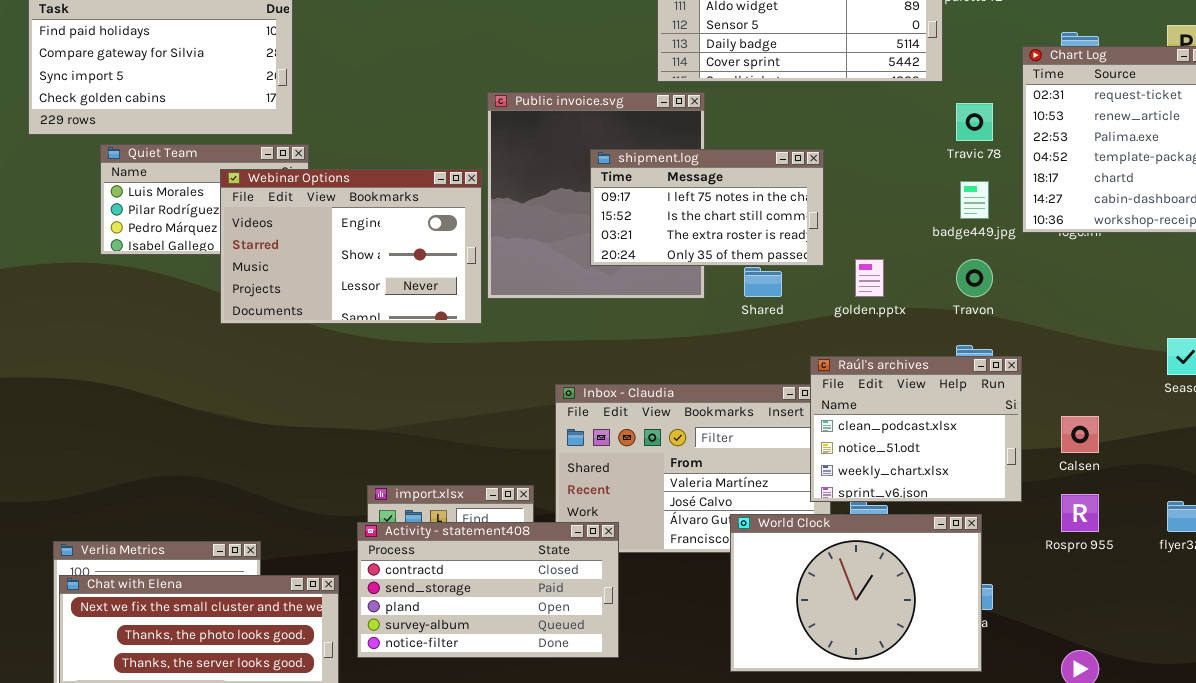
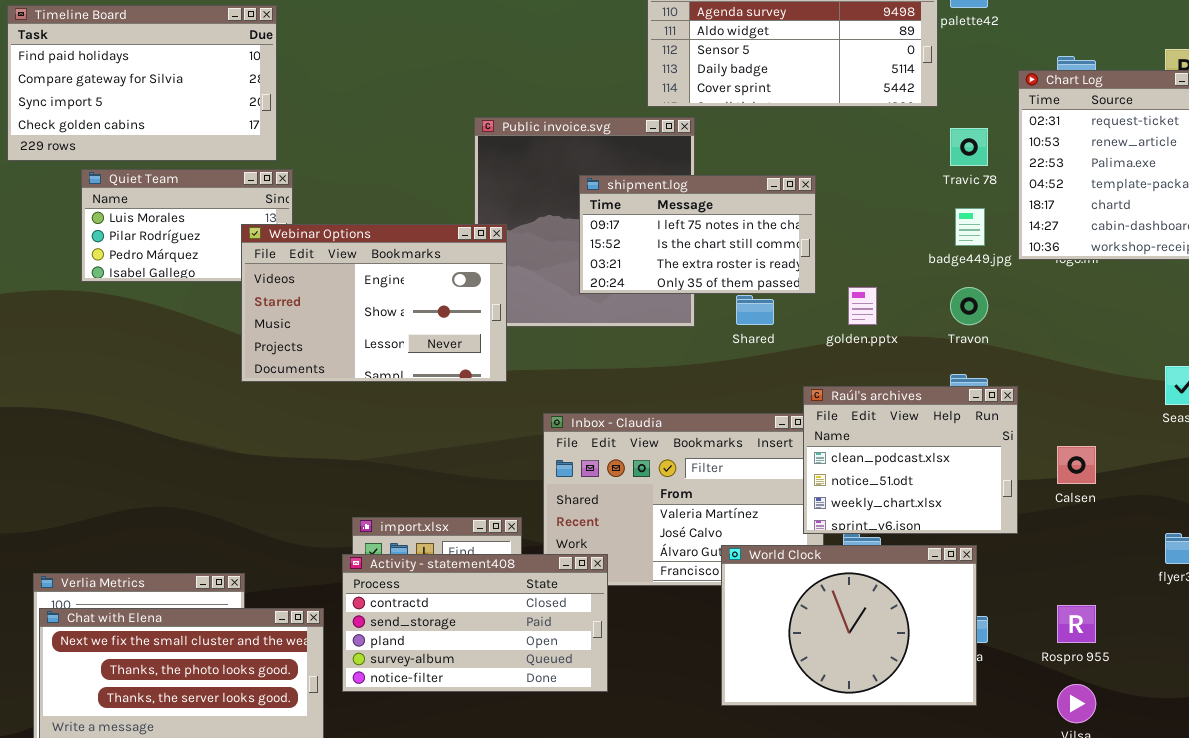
Webinar Options: [220,169,482,324] -> [241,224,507,382], moved
Rospro 955: [1061,494,1099,532] -> [1057,605,1096,643], moved

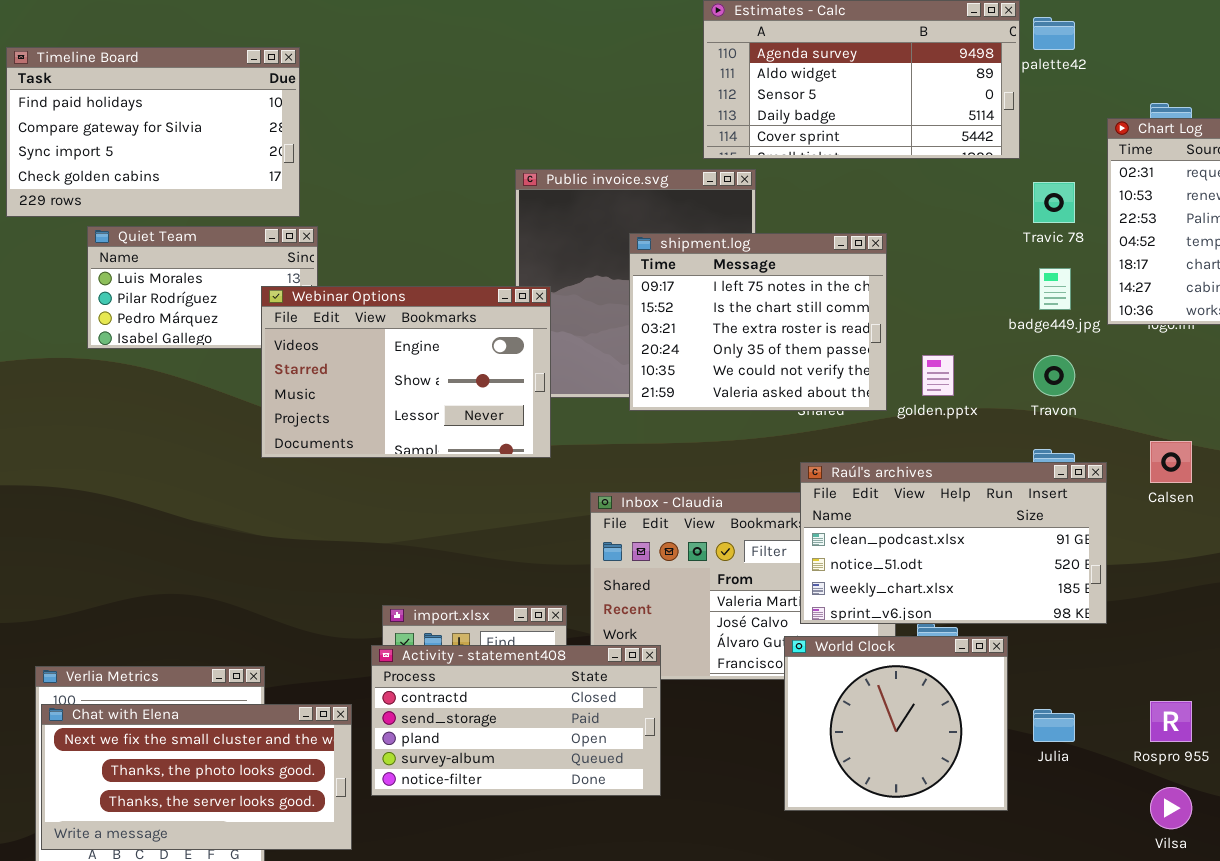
shipment.log: [579,175,816,294] -> [629,233,887,411], resized
Raúl's archives: [803,386,1018,534] -> [800,462,1107,624], resized
Calsen: [1057,446,1096,484] -> [1150,441,1192,483], moved
World Clock: [721,545,977,706] -> [784,636,1008,811], resized

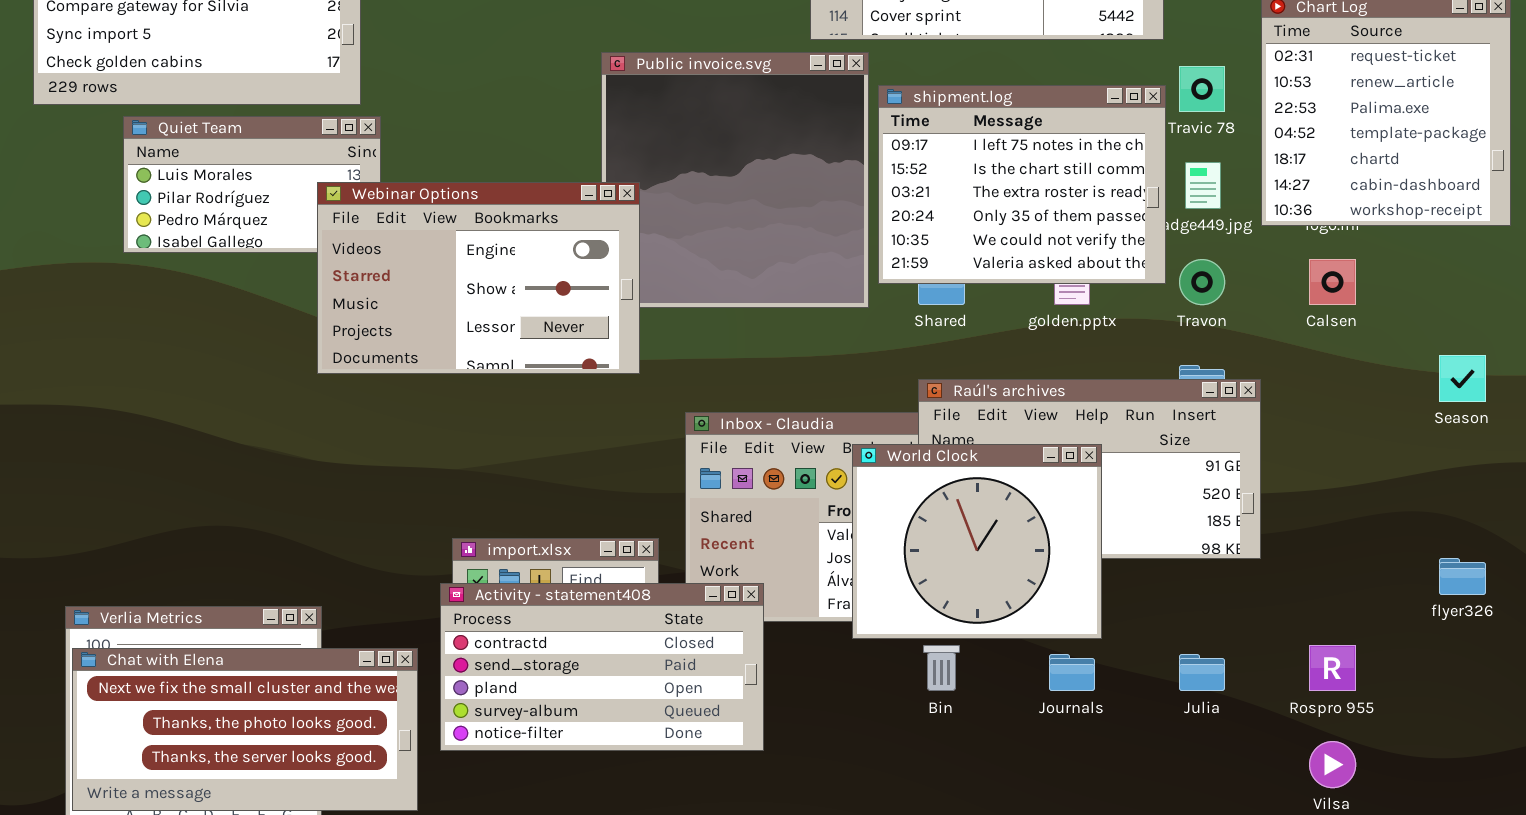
shipment.log: [629,233,887,411] -> [878,85,1166,284], moved
Calsen: [1150,441,1192,483] -> [1309,259,1356,305], moved
World Clock: [784,636,1008,811] -> [852,444,1102,639], moved

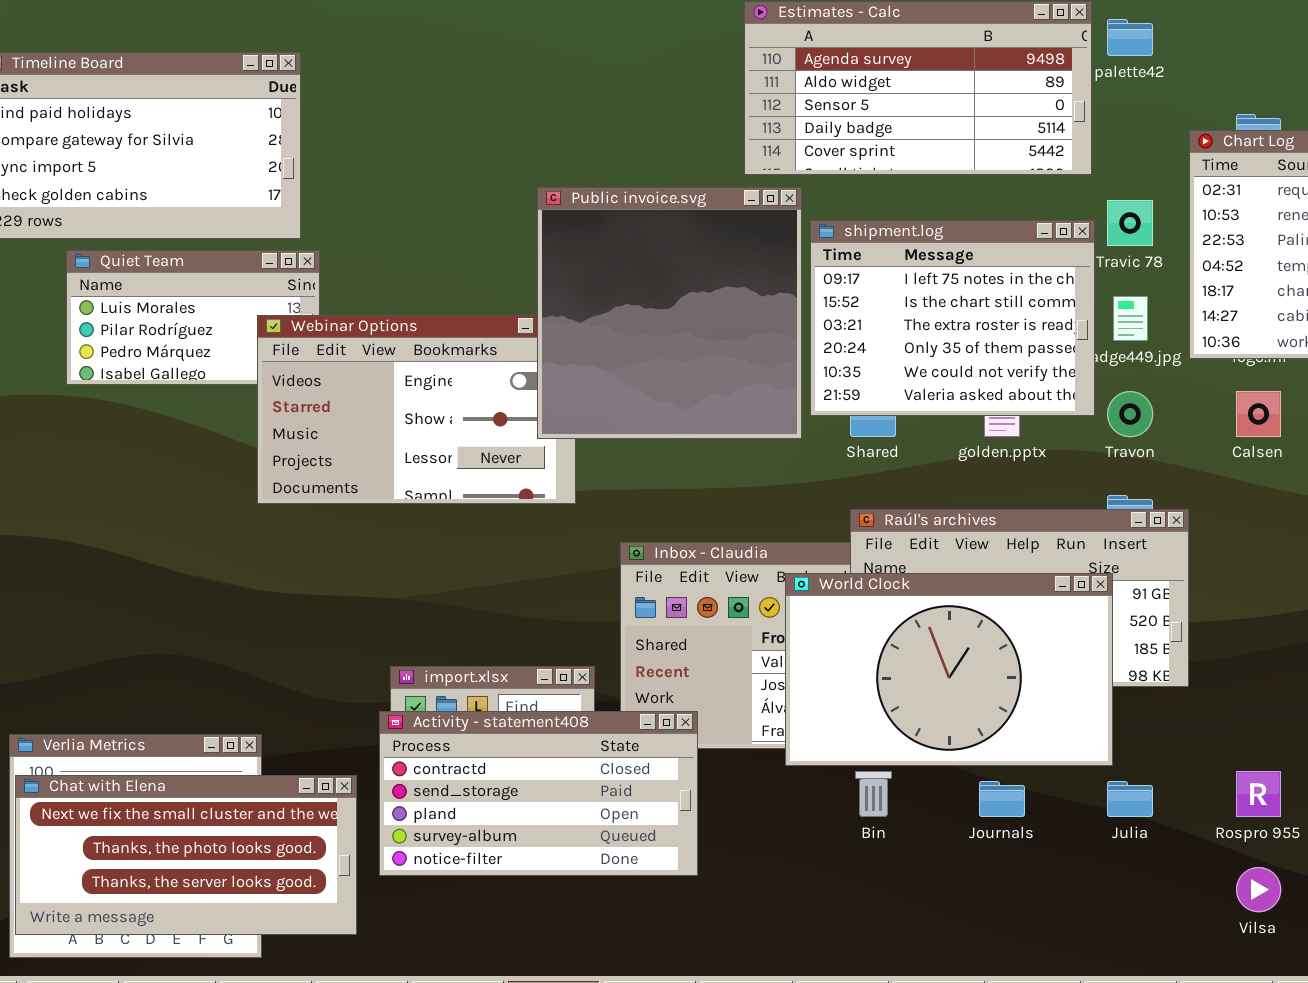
Public invoice.svg: [601,52,869,308] -> [537,187,802,439], raised
World Clock: [852,444,1102,639] -> [785,573,1113,766], resized

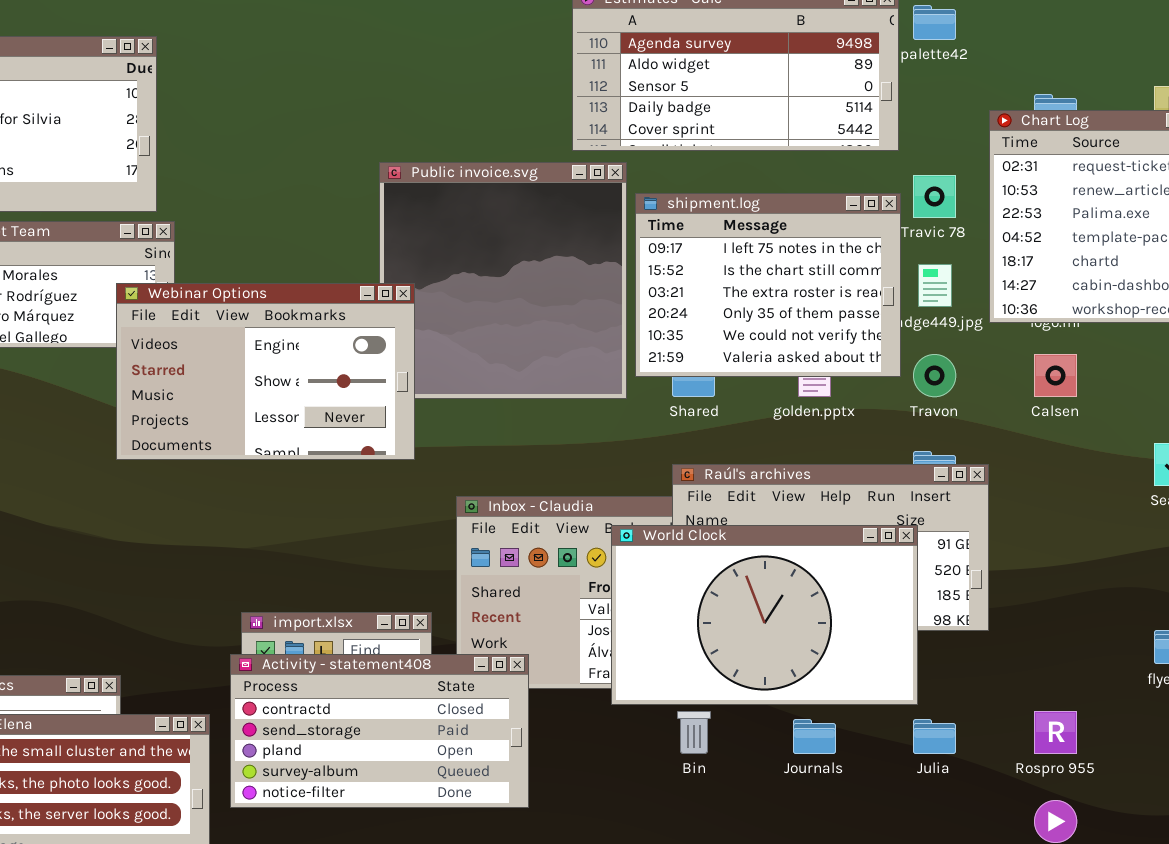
Webinar Options: [257,315,576,504] -> [116,283,415,460], raised

